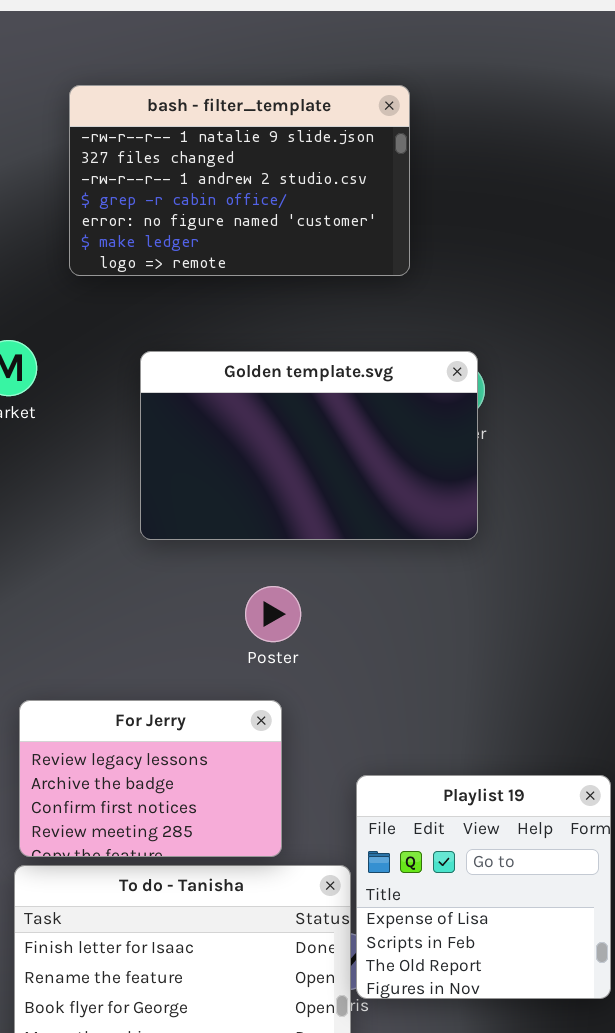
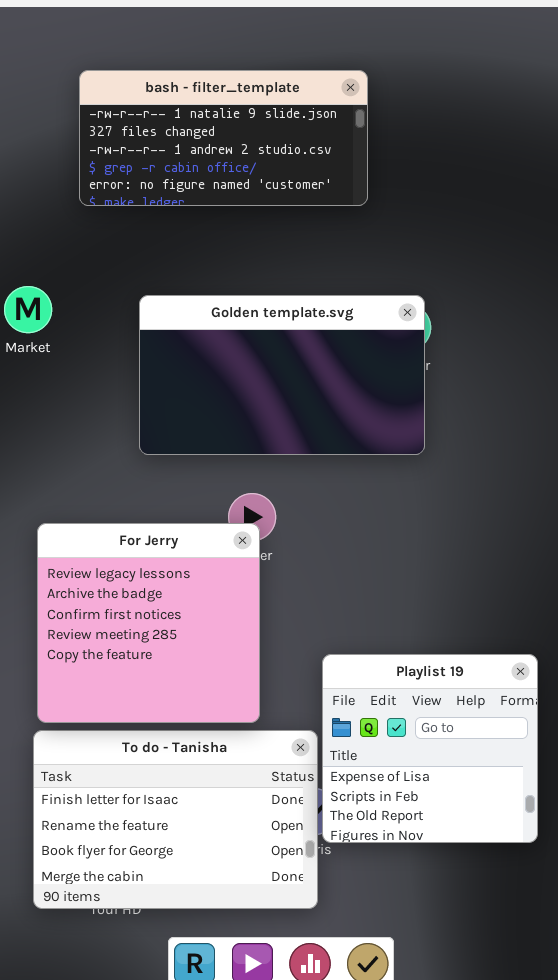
bash - filter_template: [69,85,410,276] -> [79,70,368,206], resized
For Jerry: [19,700,282,857] -> [37,523,260,723], resized

